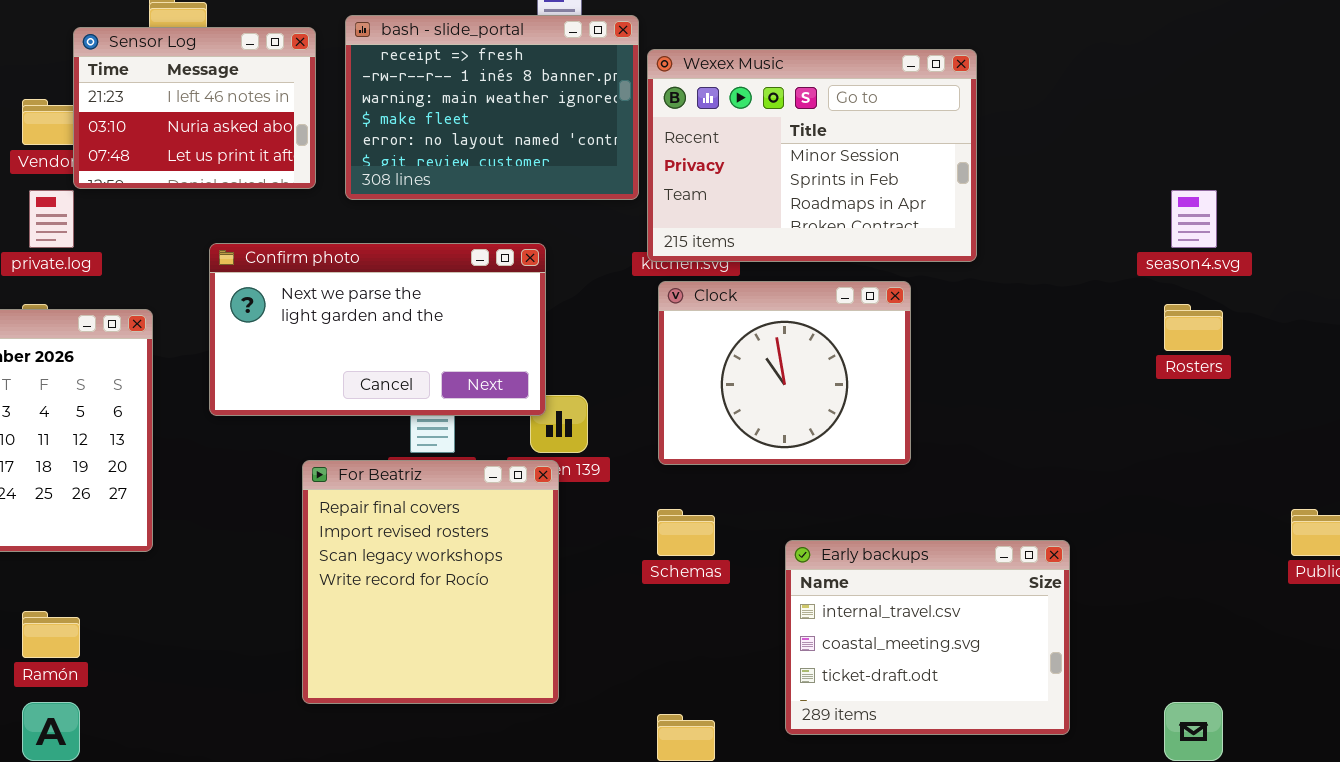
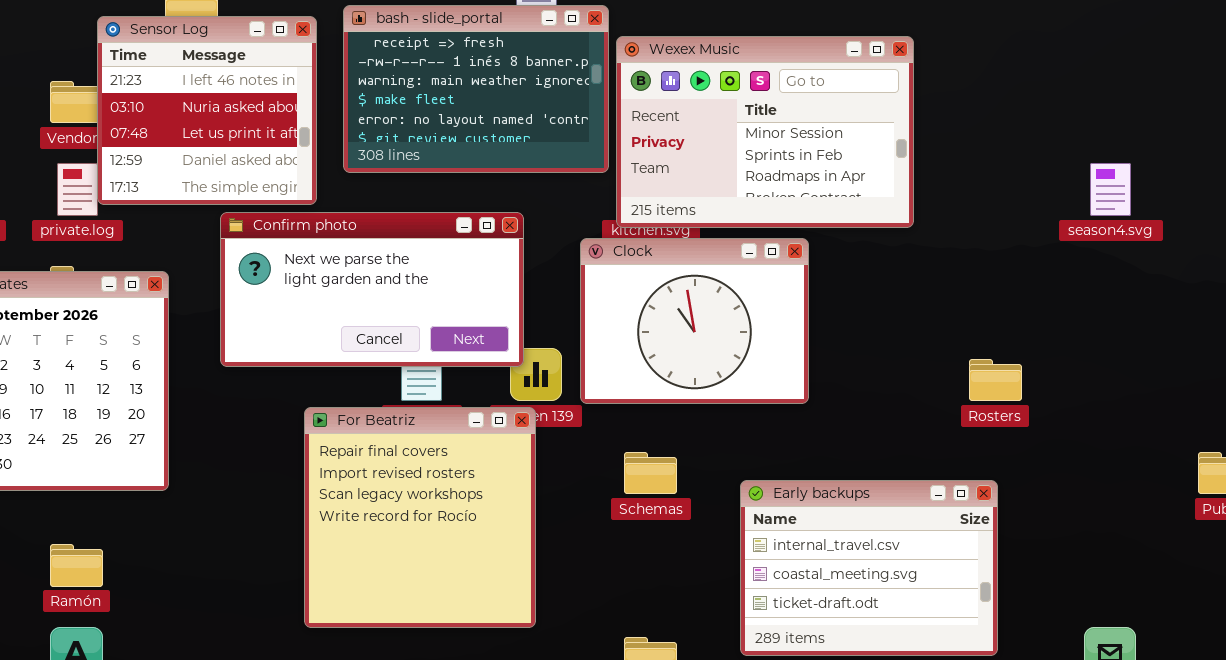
Sensor Log: [73,27,316,189] -> [97,16,317,205], resized
Clock: [658,281,911,465] -> [580,238,809,404], moved
Rosters: [1164,304,1223,351] -> [969,359,1022,401], moved

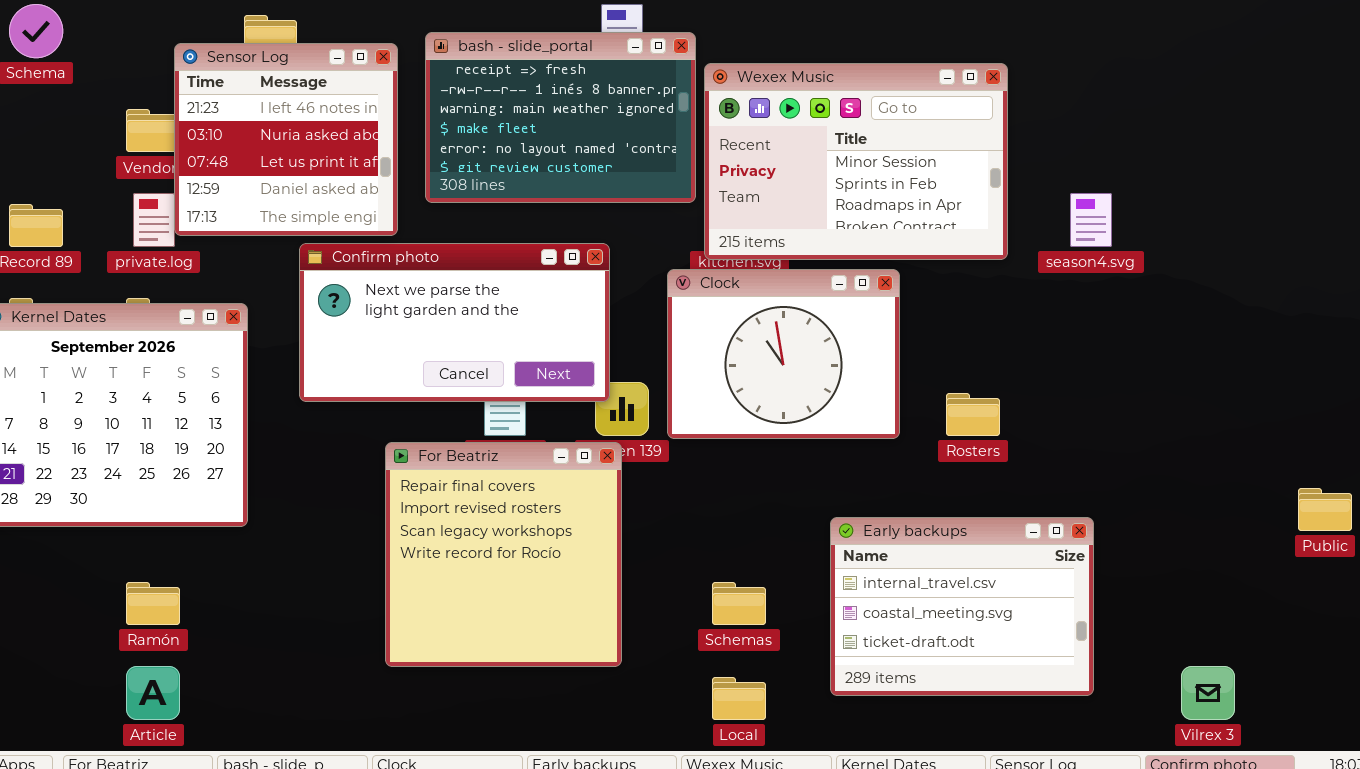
season4.svg: [1090,163,1131,216] -> [1070,193,1112,247], moved
Rosters: [969,359,1022,401] -> [946,393,1000,436], moved
Schemas: [624,452,677,494] -> [712,582,766,625], moved

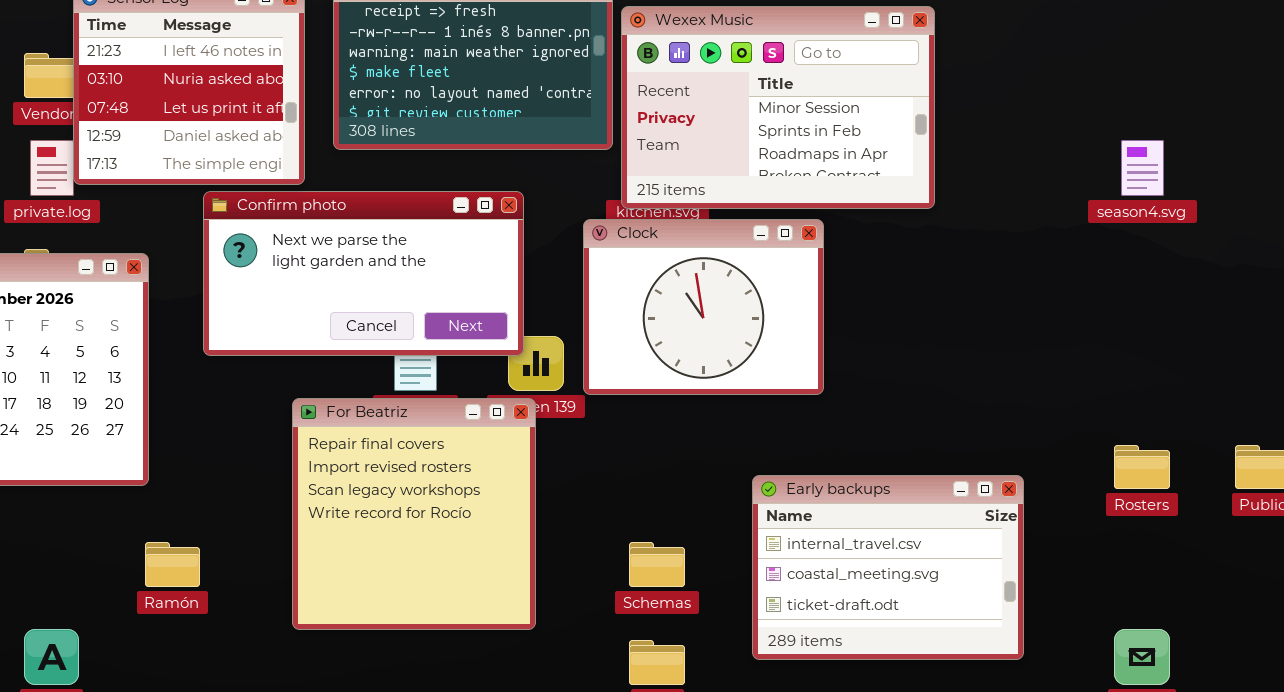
season4.svg: [1070,193,1112,247] -> [1121,140,1164,196], moved
Rosters: [946,393,1000,436] -> [1114,445,1170,489], moved
Ramón: [126,582,180,625] -> [145,542,200,587], moved

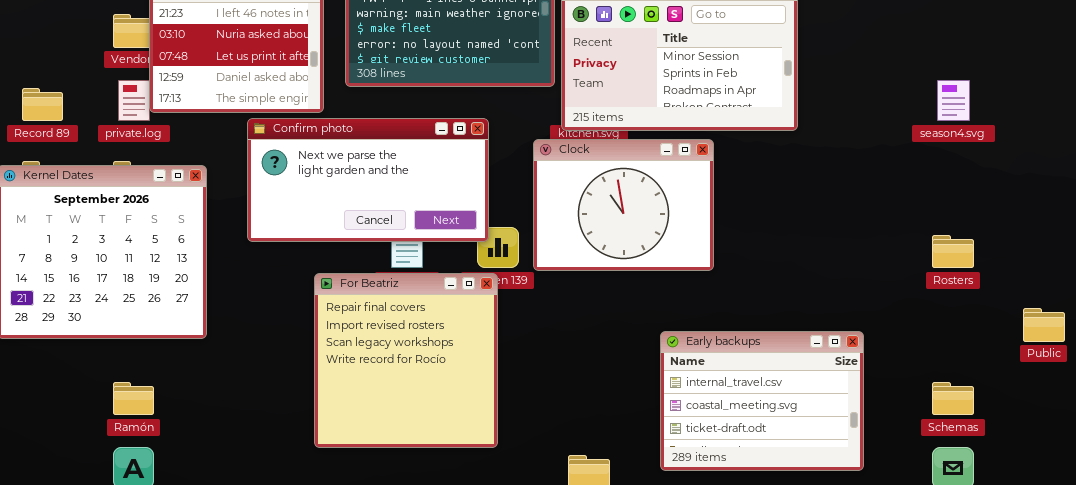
Rosters: [1114,445,1170,489] -> [932,235,974,268], moved
Ramón: [145,542,200,587] -> [113,382,154,415], moved
Schemas: [629,542,685,587] -> [932,382,974,415], moved

